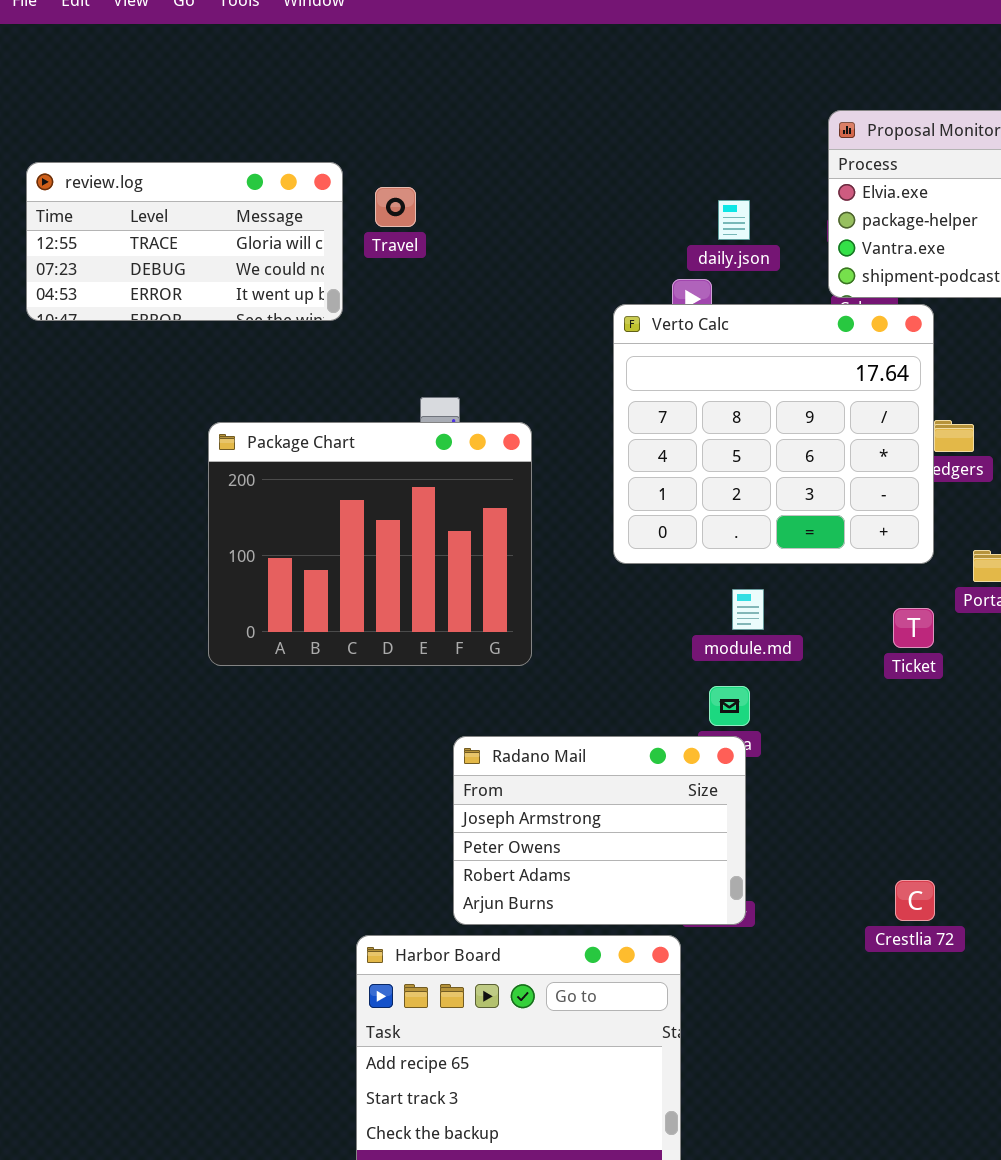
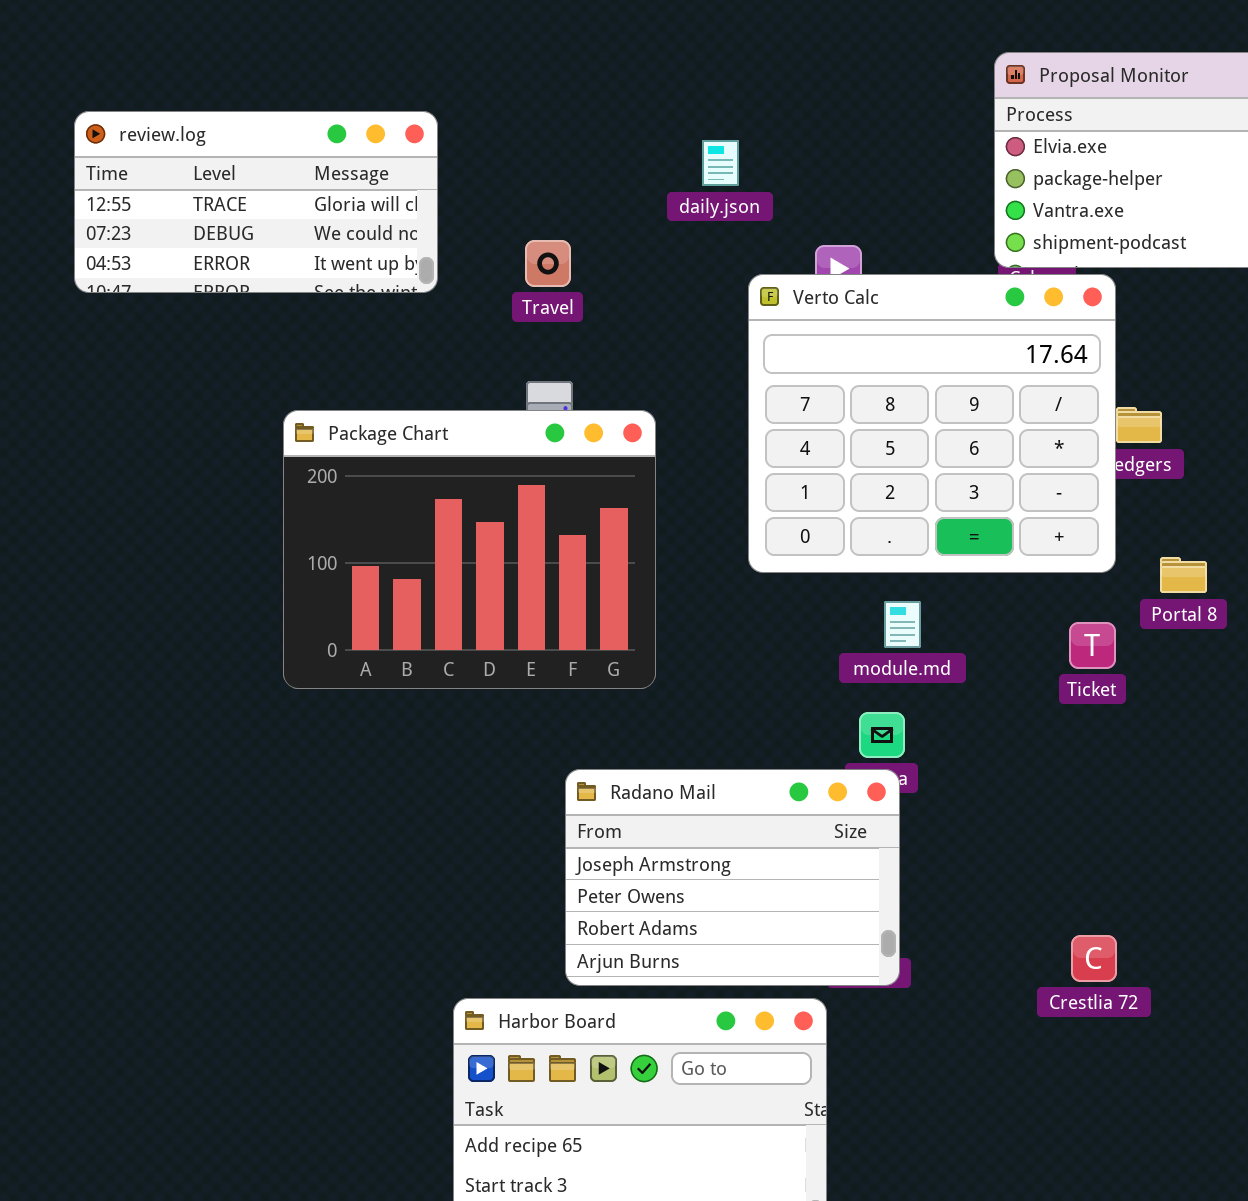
Travel: [375,187,416,227] -> [525,240,571,287], moved
daily.json: [718,200,750,240] -> [702,140,739,186], moved

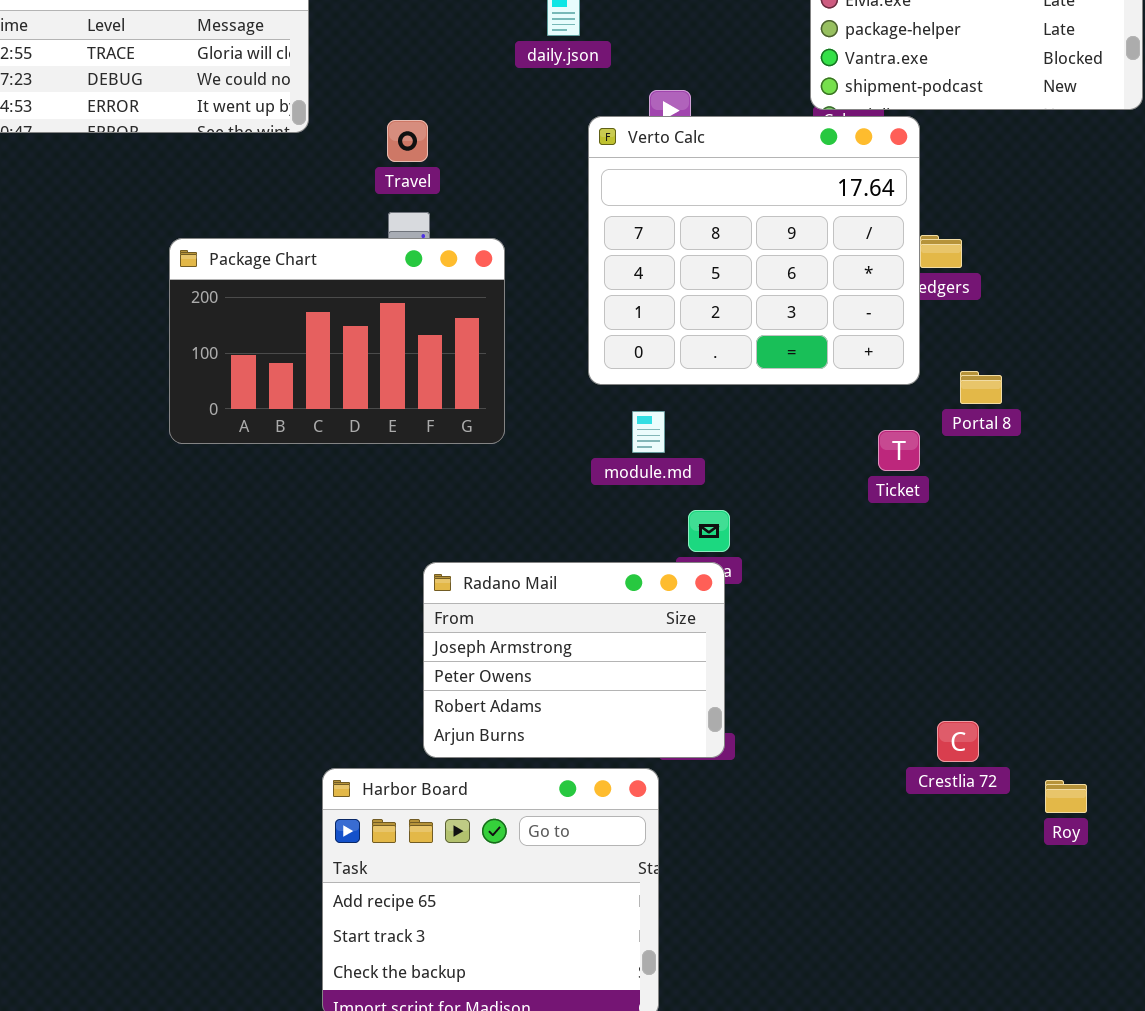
Travel: [525,240,571,287] -> [387,120,428,162], moved
Package Chart: [283,410,656,689] -> [169,238,505,444], resized
module.md: [884,601,921,648] -> [632,411,665,453], moved
Crestlia 72: [1071,935,1117,982] -> [937,721,979,762], moved

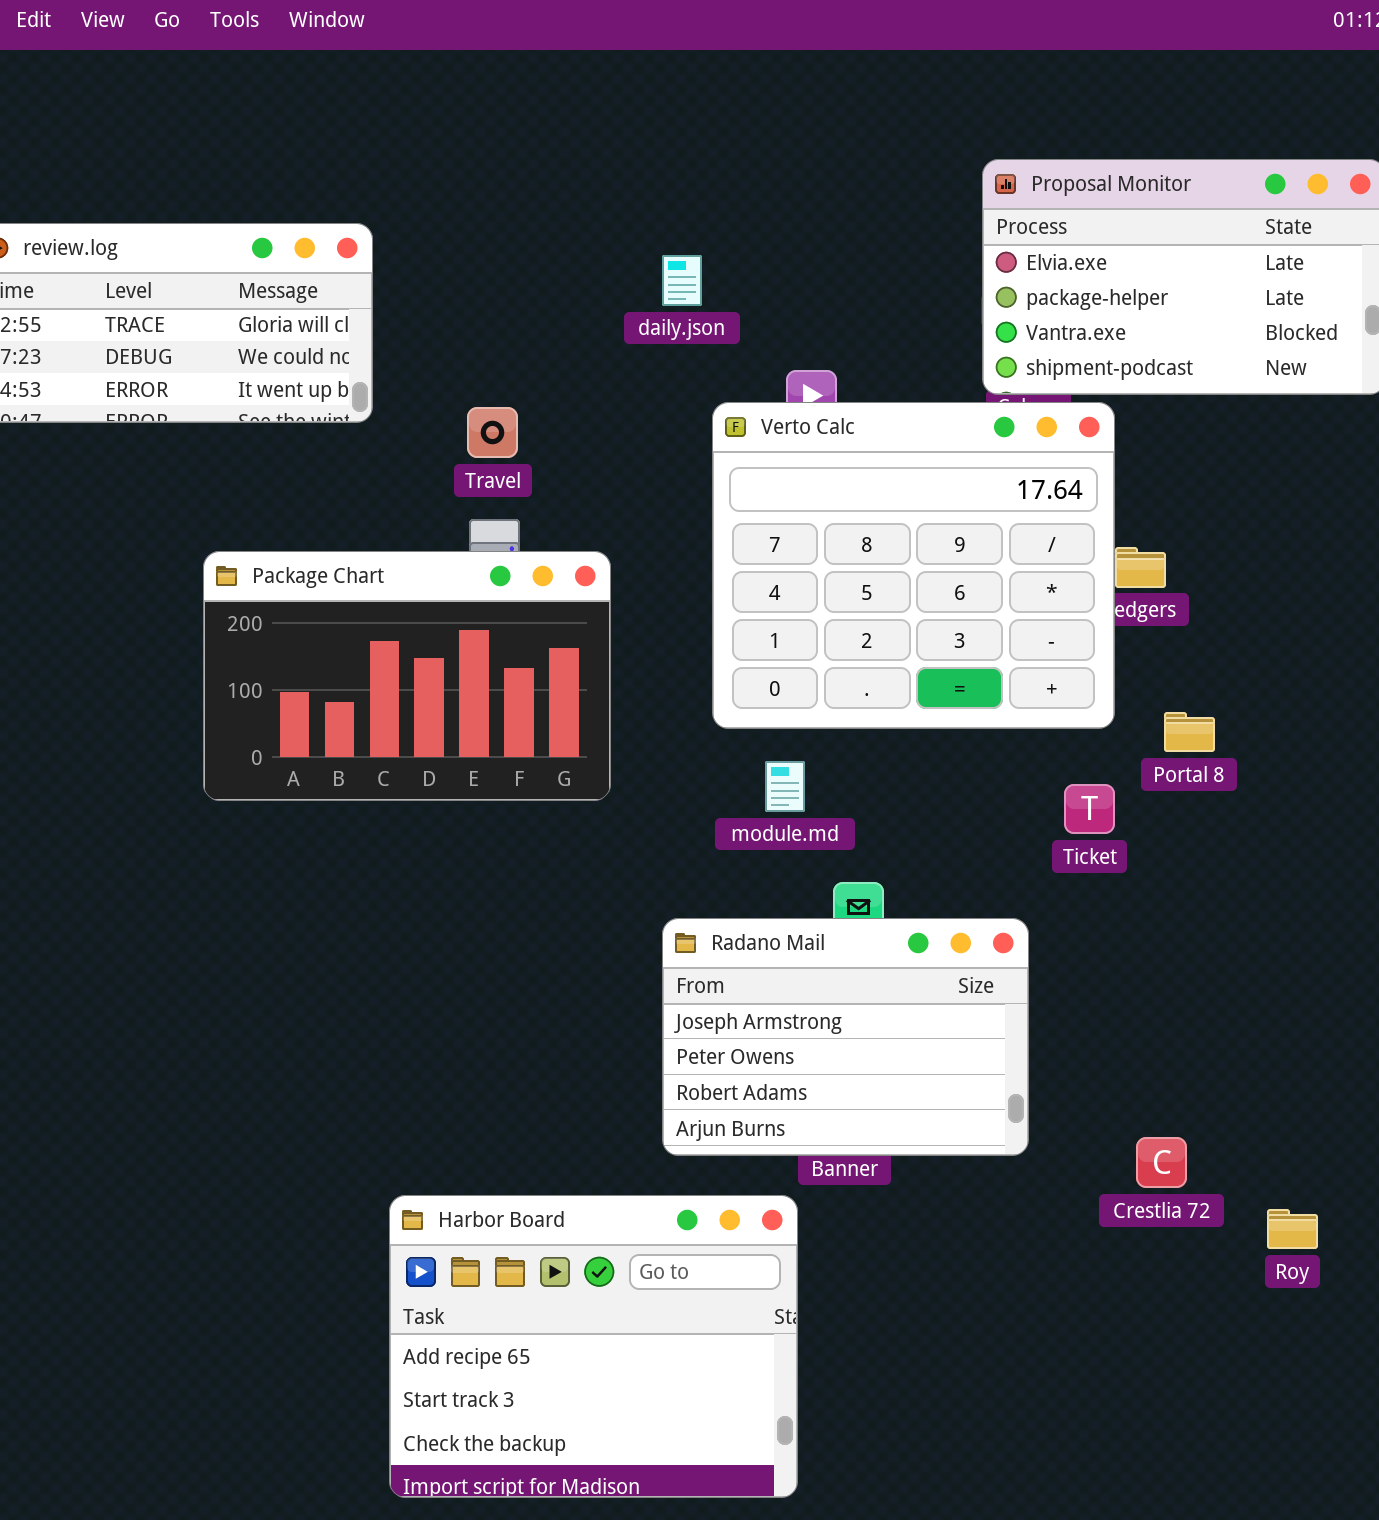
Radano Mail: [423,562,725,758] -> [662,918,1029,1156], moved

